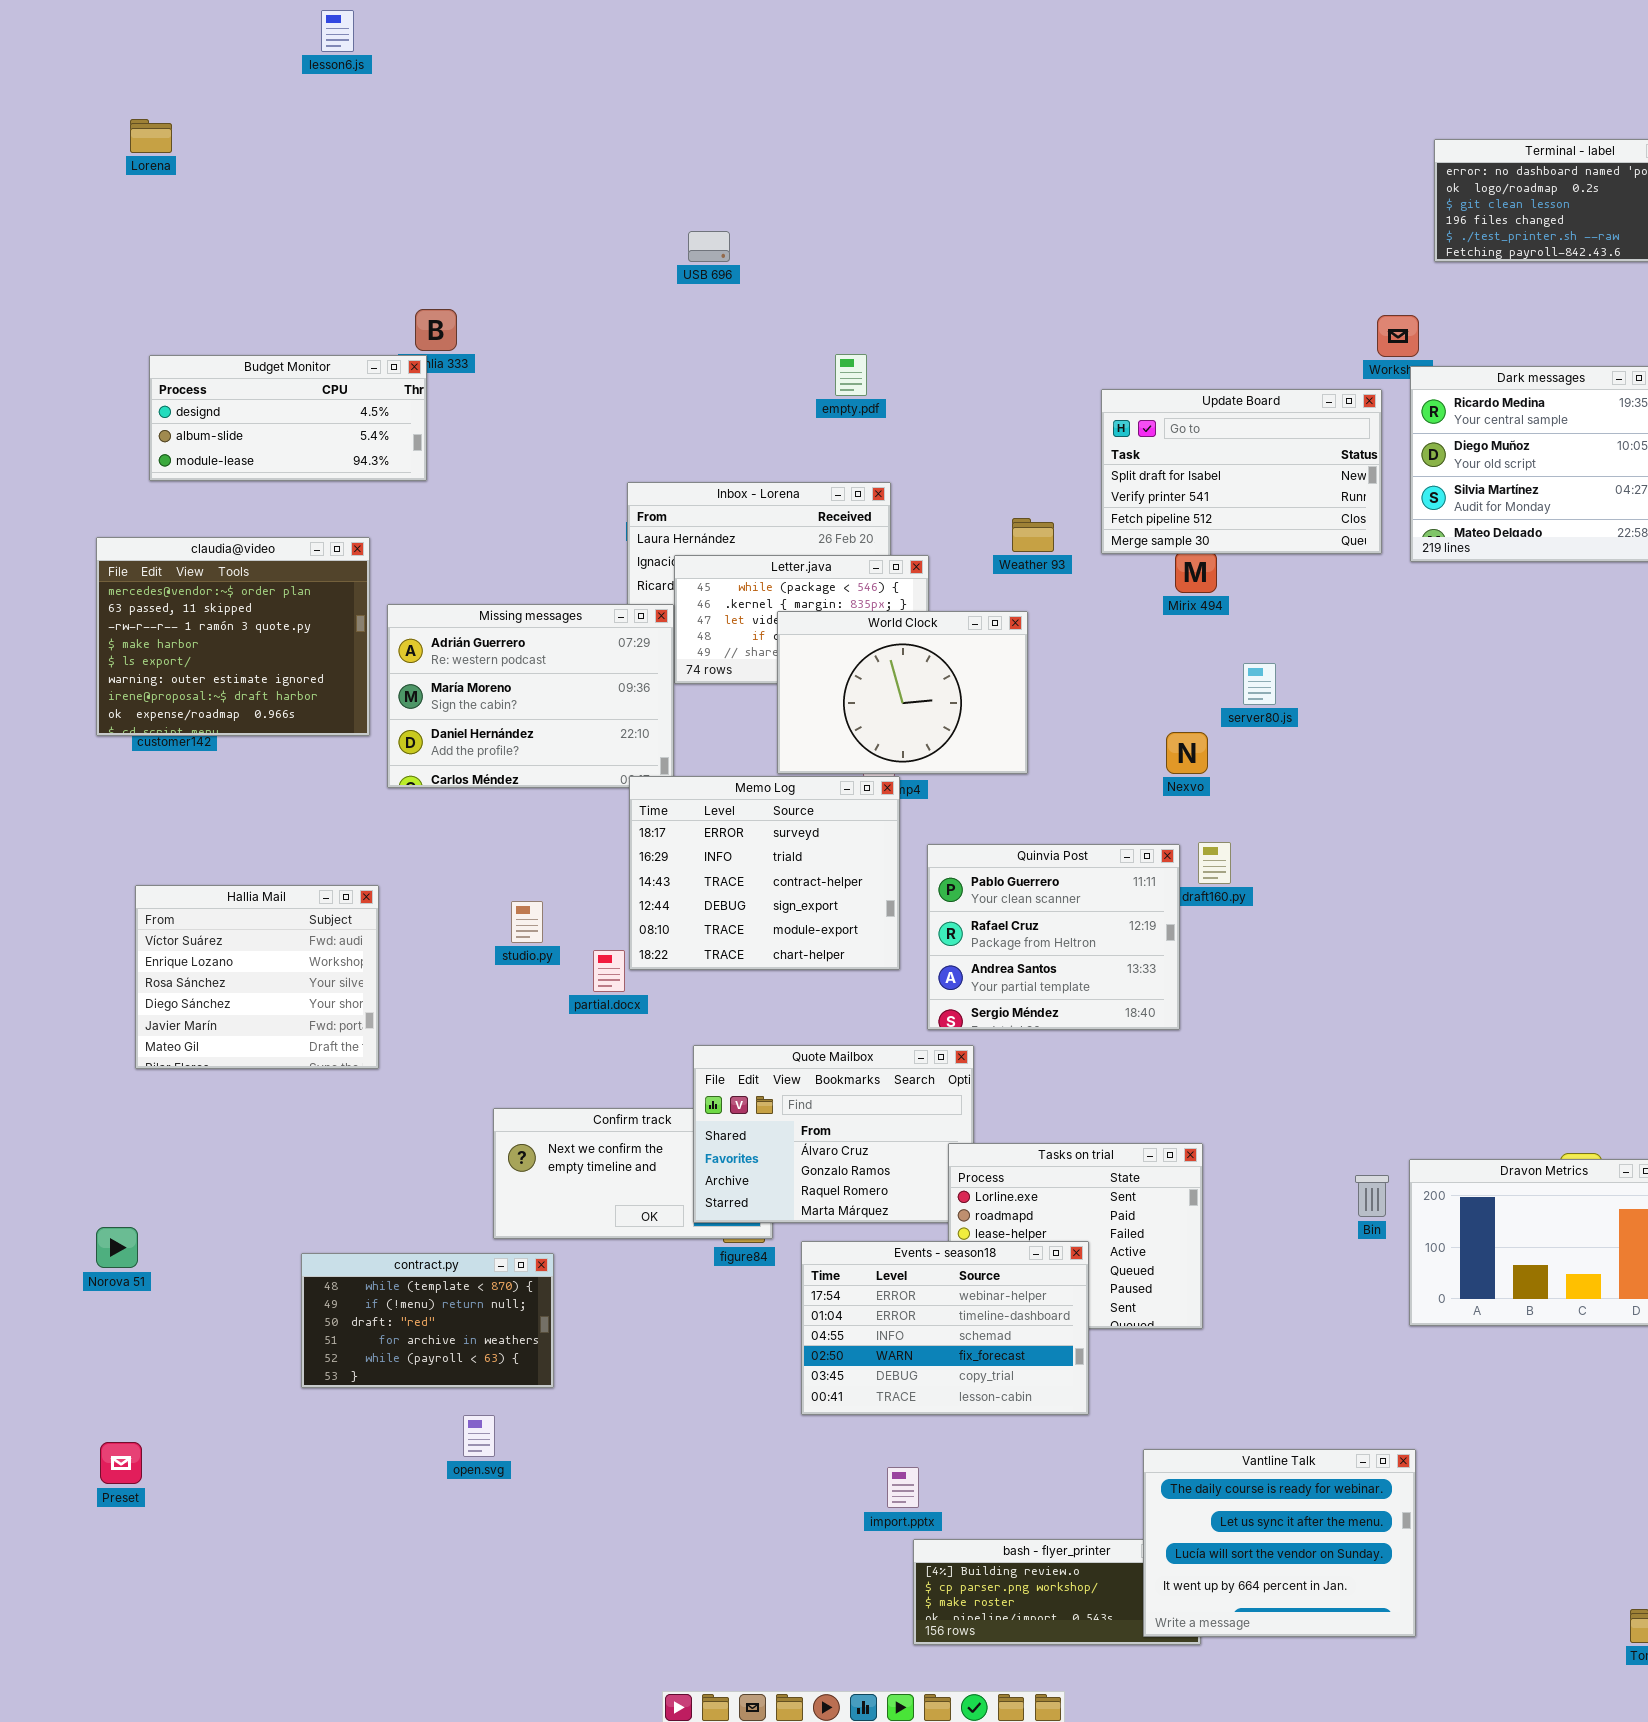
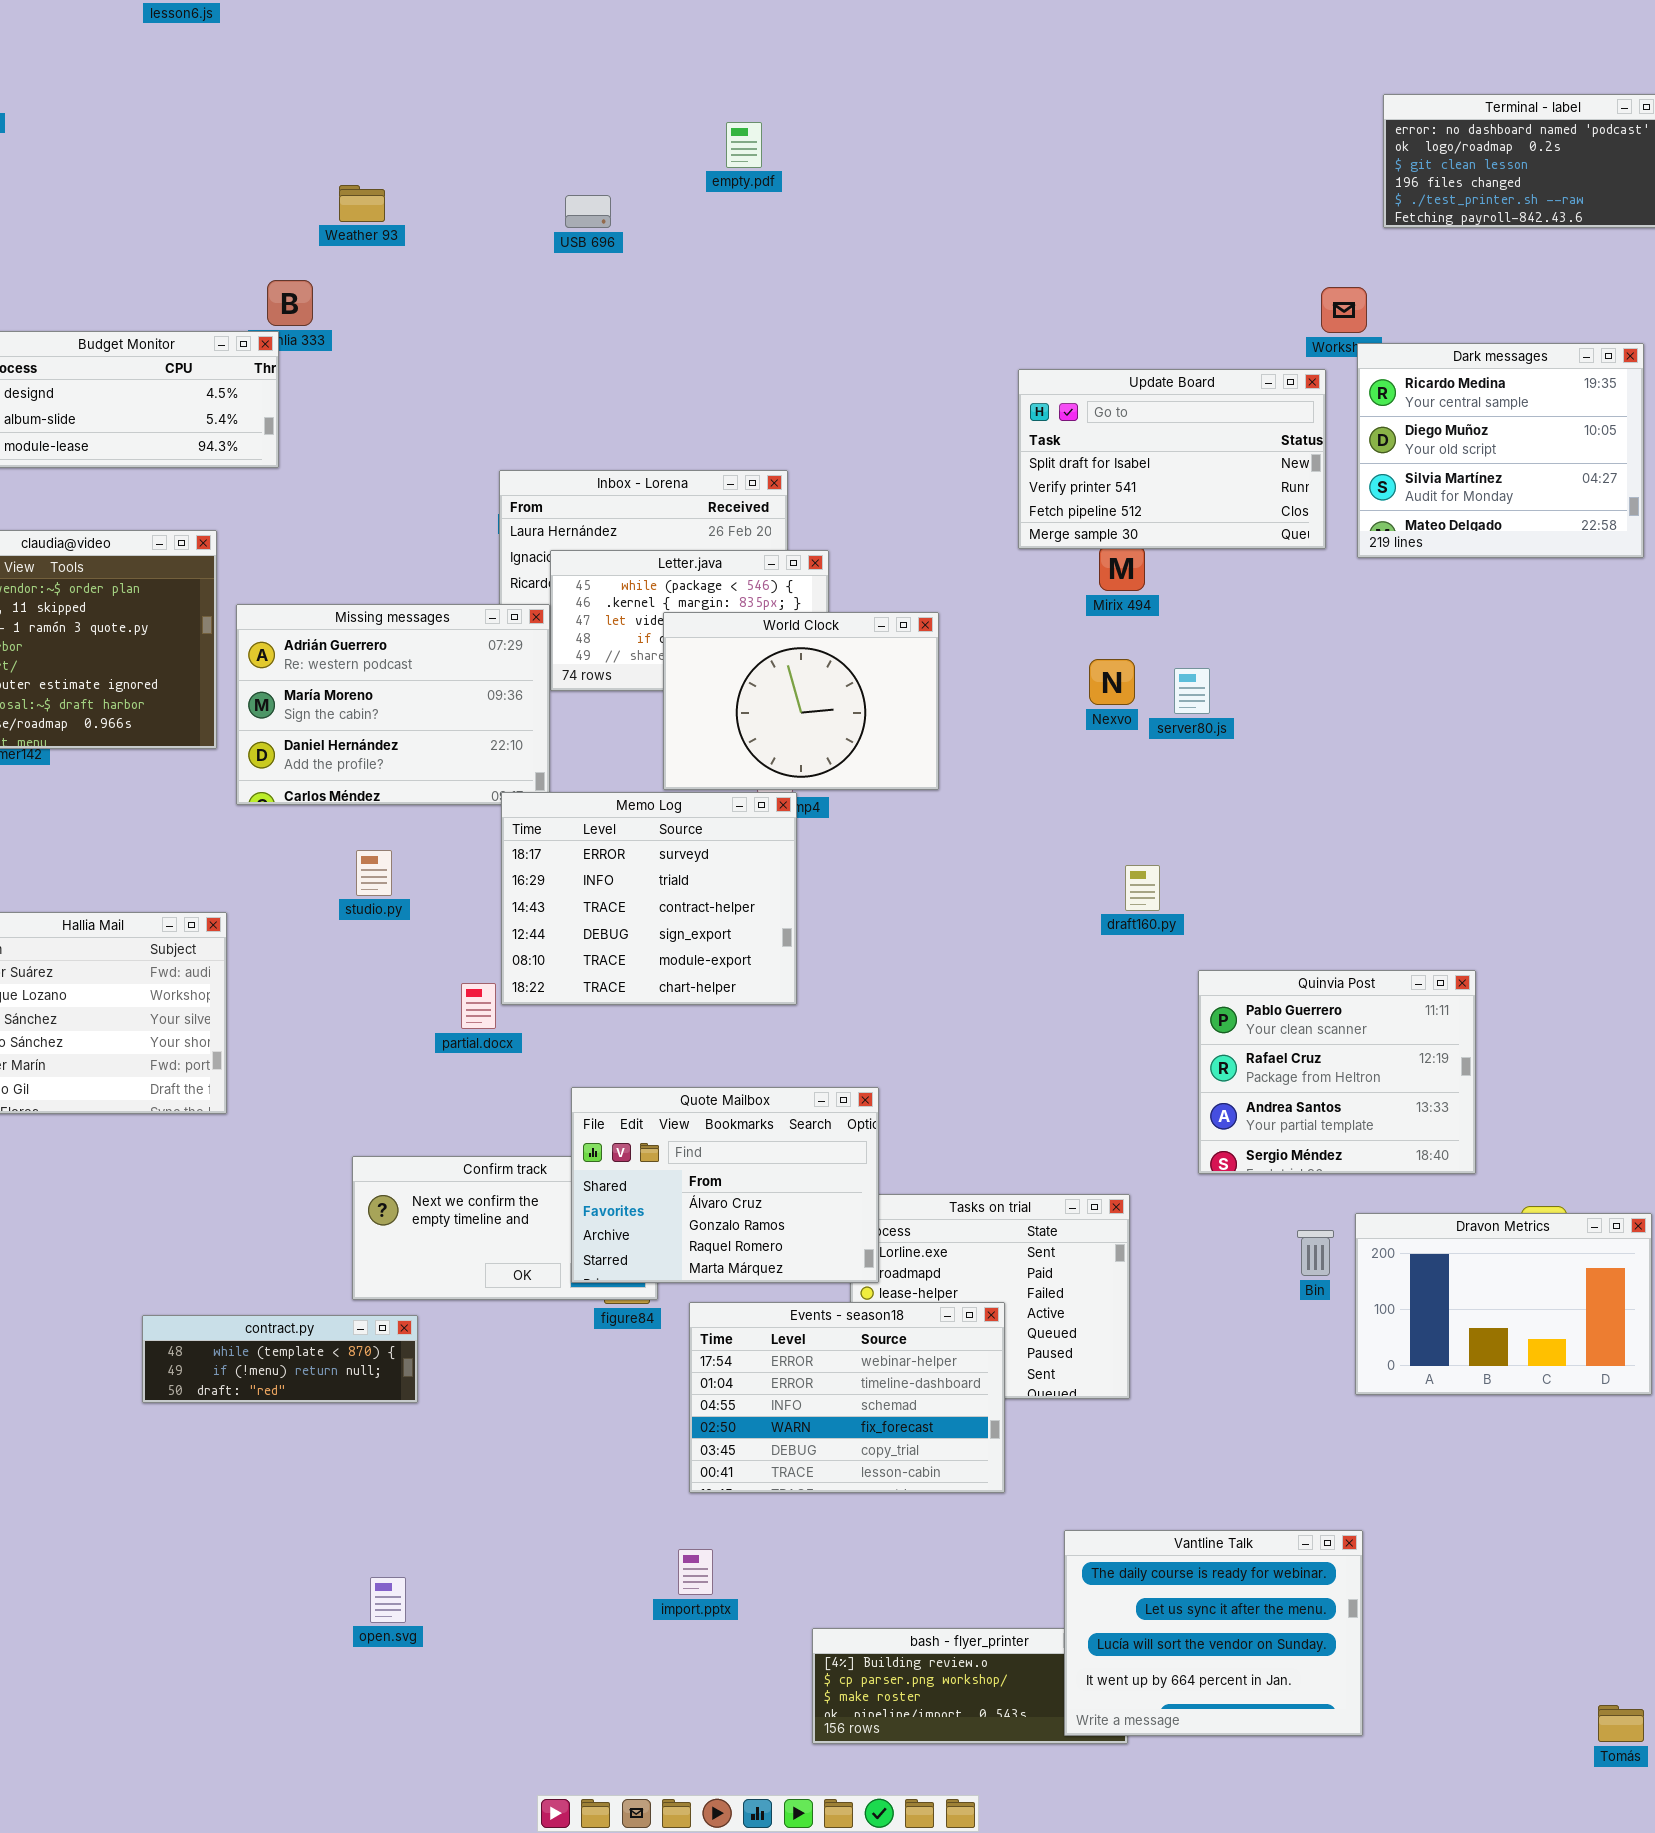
empty.pdf: [835,354,867,396] -> [726,122,762,168], moved
Weather 93: [1012,518,1054,552] -> [339,185,385,222], moved
Nexvo: [1166,732,1208,774] -> [1089,659,1135,705], moved
Quinvia Post: [927,844,1180,1030] -> [1198,970,1476,1174], moved
studio.py: [511,901,543,943] -> [356,850,392,896], moved
Quote Mailbox: [693,1045,974,1223] -> [571,1087,879,1283], raised
contract.py: [301,1253,554,1388] -> [142,1315,418,1403], resized
open.svg: [463,1415,495,1457] -> [370,1577,406,1623], moved
import.pptx: [887,1467,919,1508] -> [678,1549,713,1595], moved

